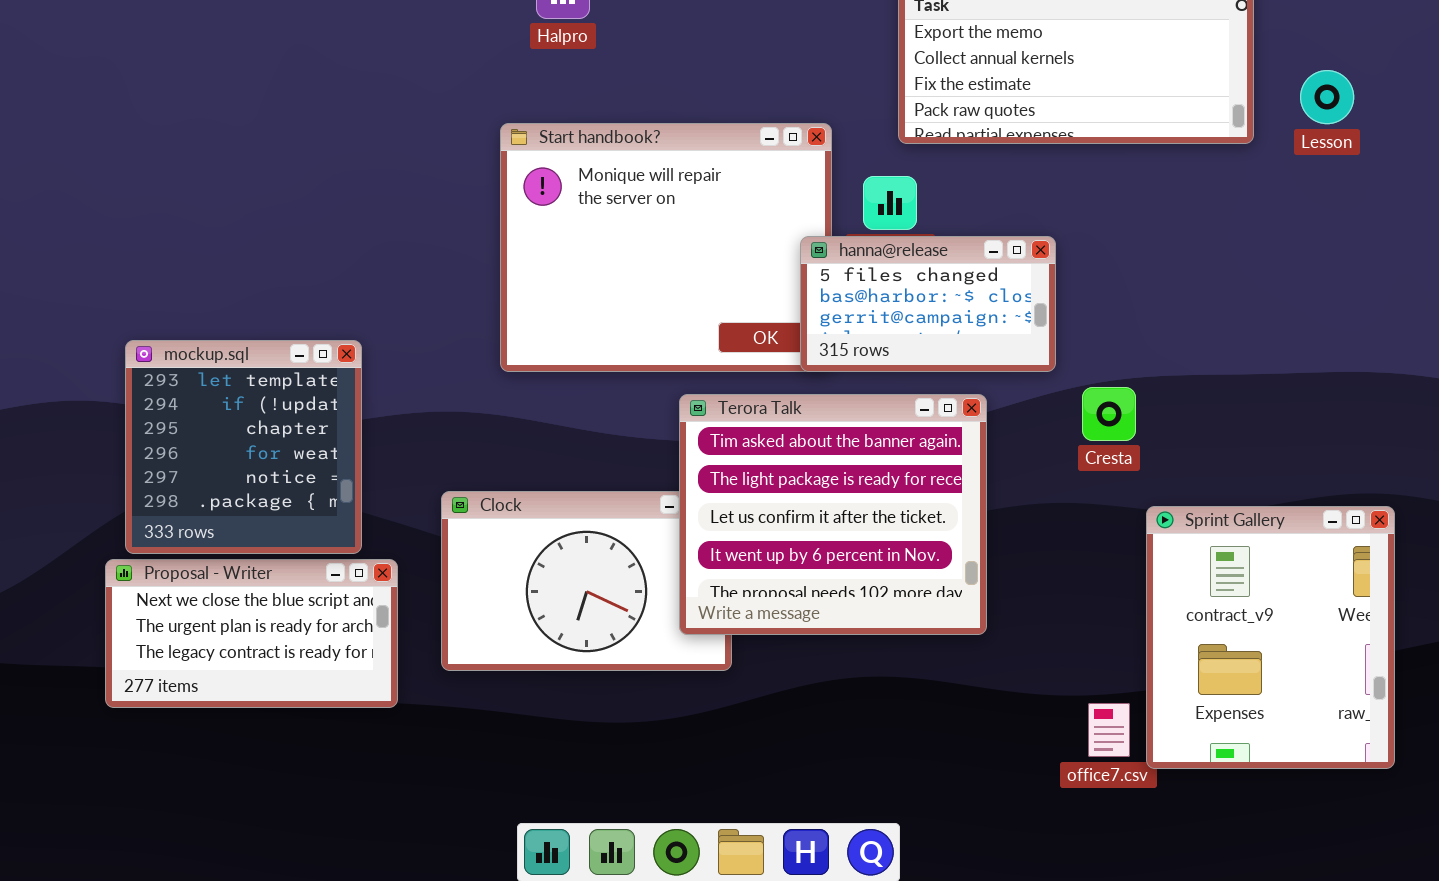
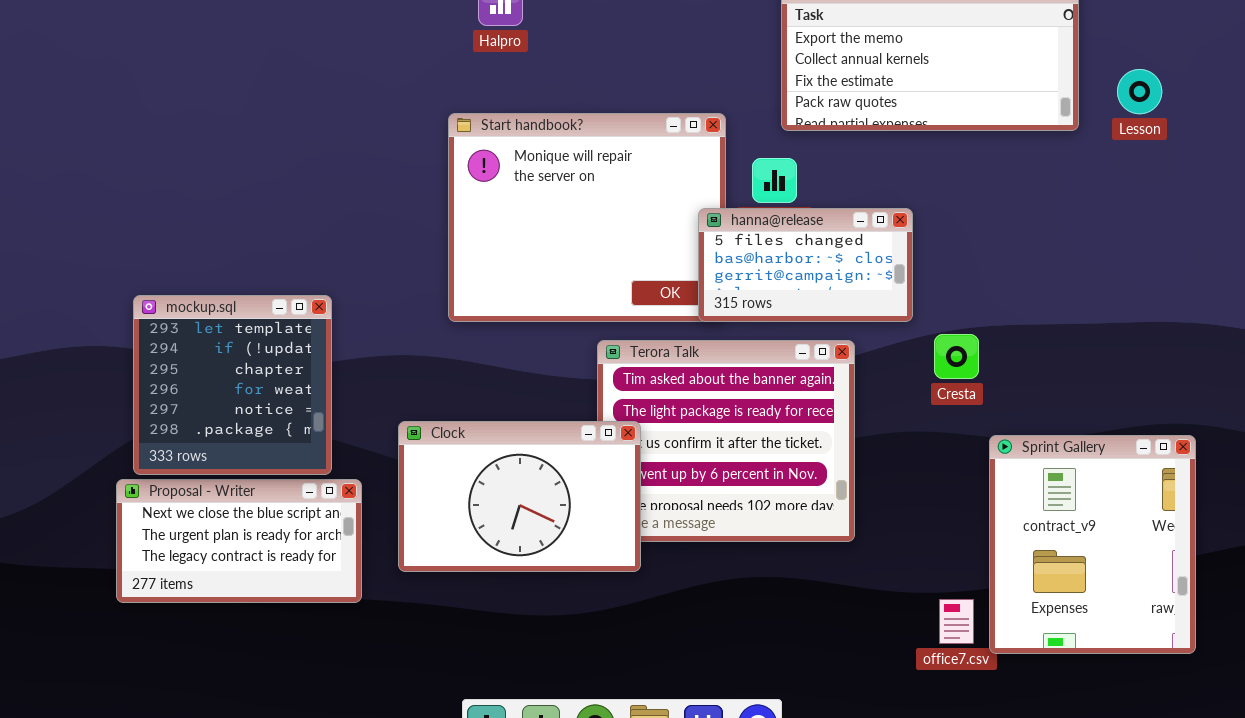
Clock: [441,491,732,671] -> [398,421,641,572], raised

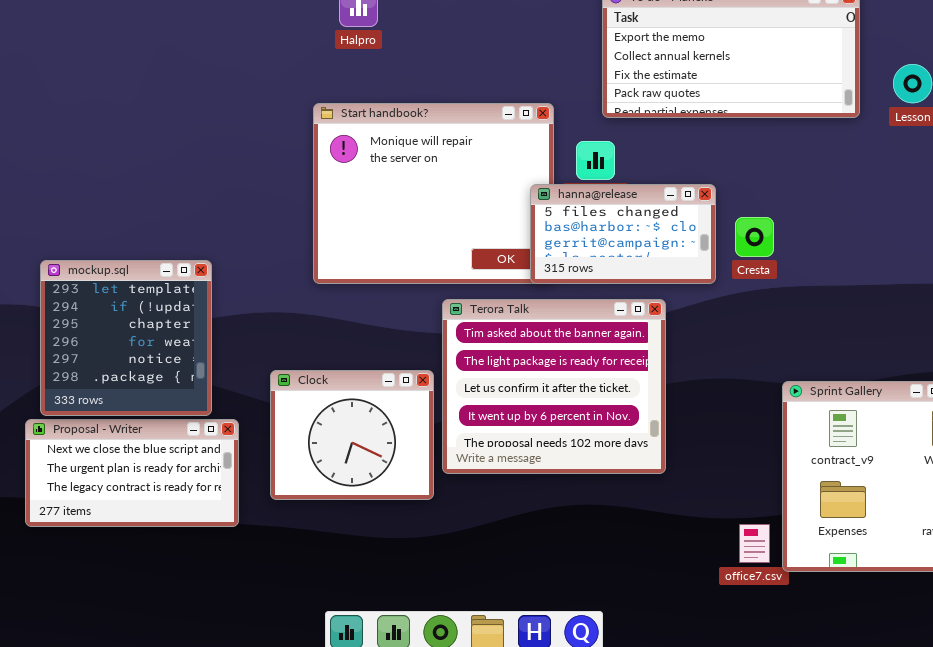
Cresta: [934,334,979,379] -> [735,217,774,257], moved
Clock: [398,421,641,572] -> [270,370,434,500], resized

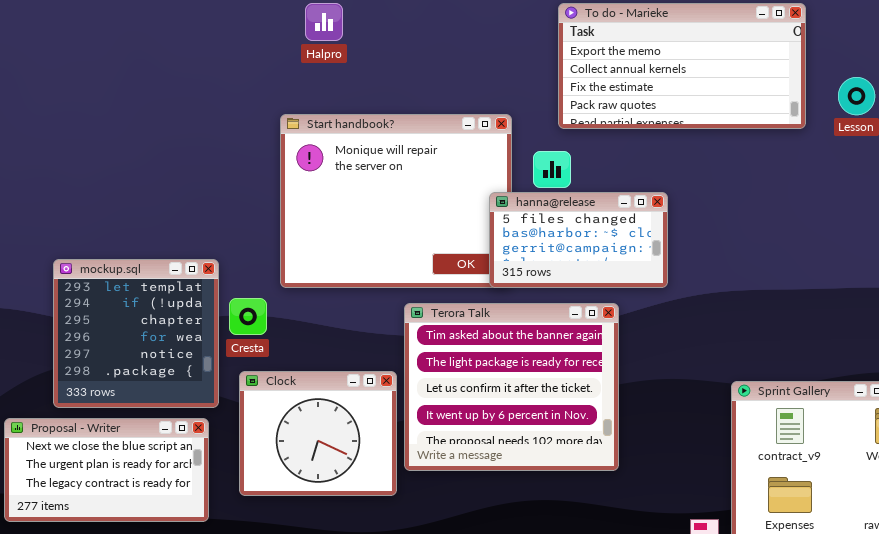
Cresta: [735,217,774,257] -> [229,298,267,335], moved
mockup.sql: [40,260,212,416] -> [53,259,219,408], moved

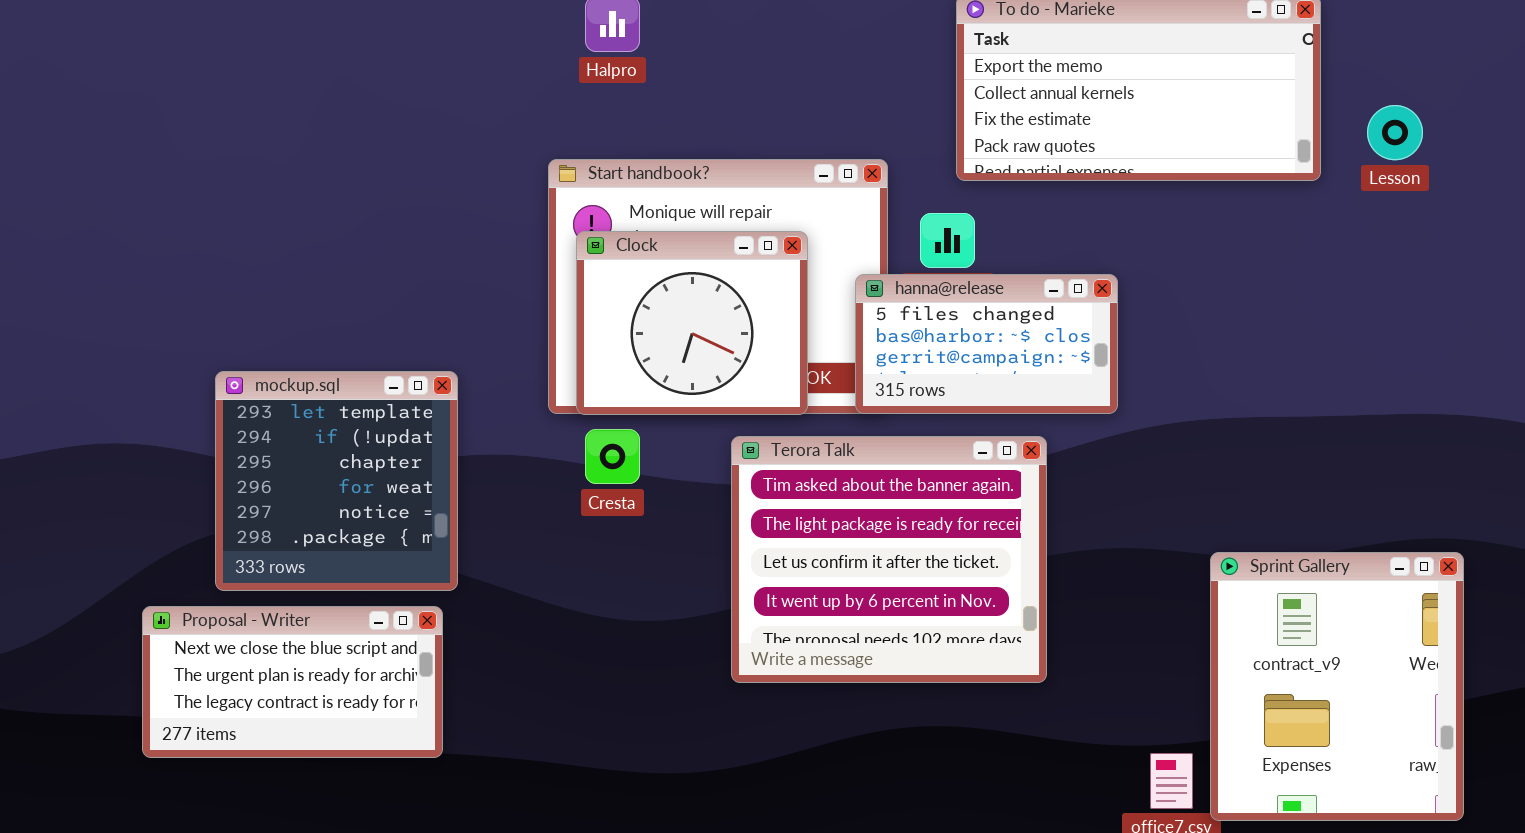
Cresta: [229,298,267,335] -> [585,429,640,484], moved
Clock: [239,371,397,496] -> [576,231,808,415], moved

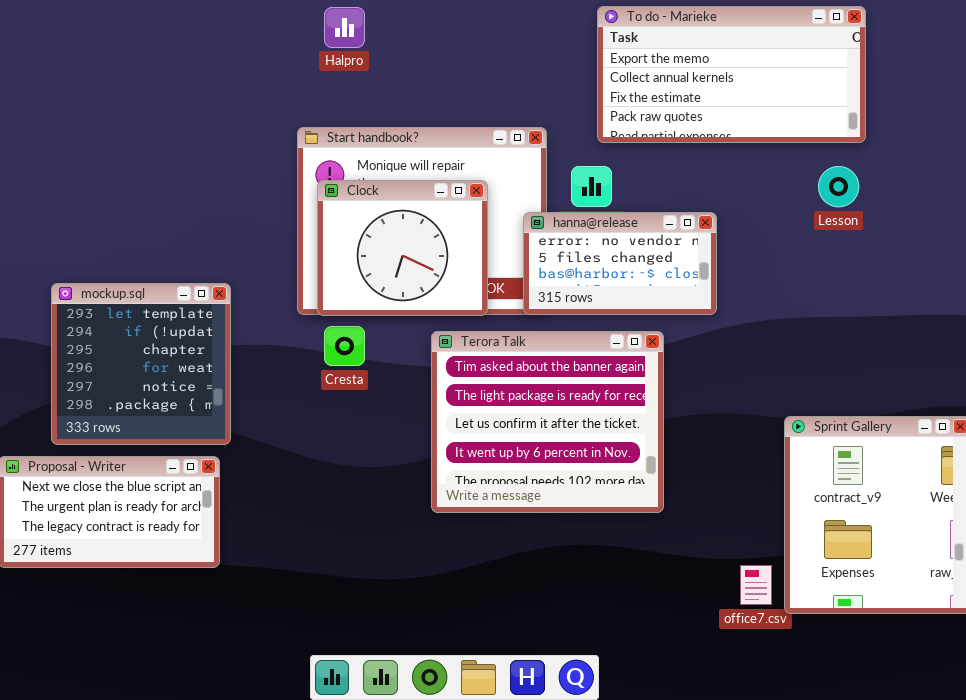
Lesson: [1367,105,1423,160] -> [818,166,859,207], moved
hanna@release: [855,274,1118,414] -> [523,212,717,315], scrolled up 1 row

